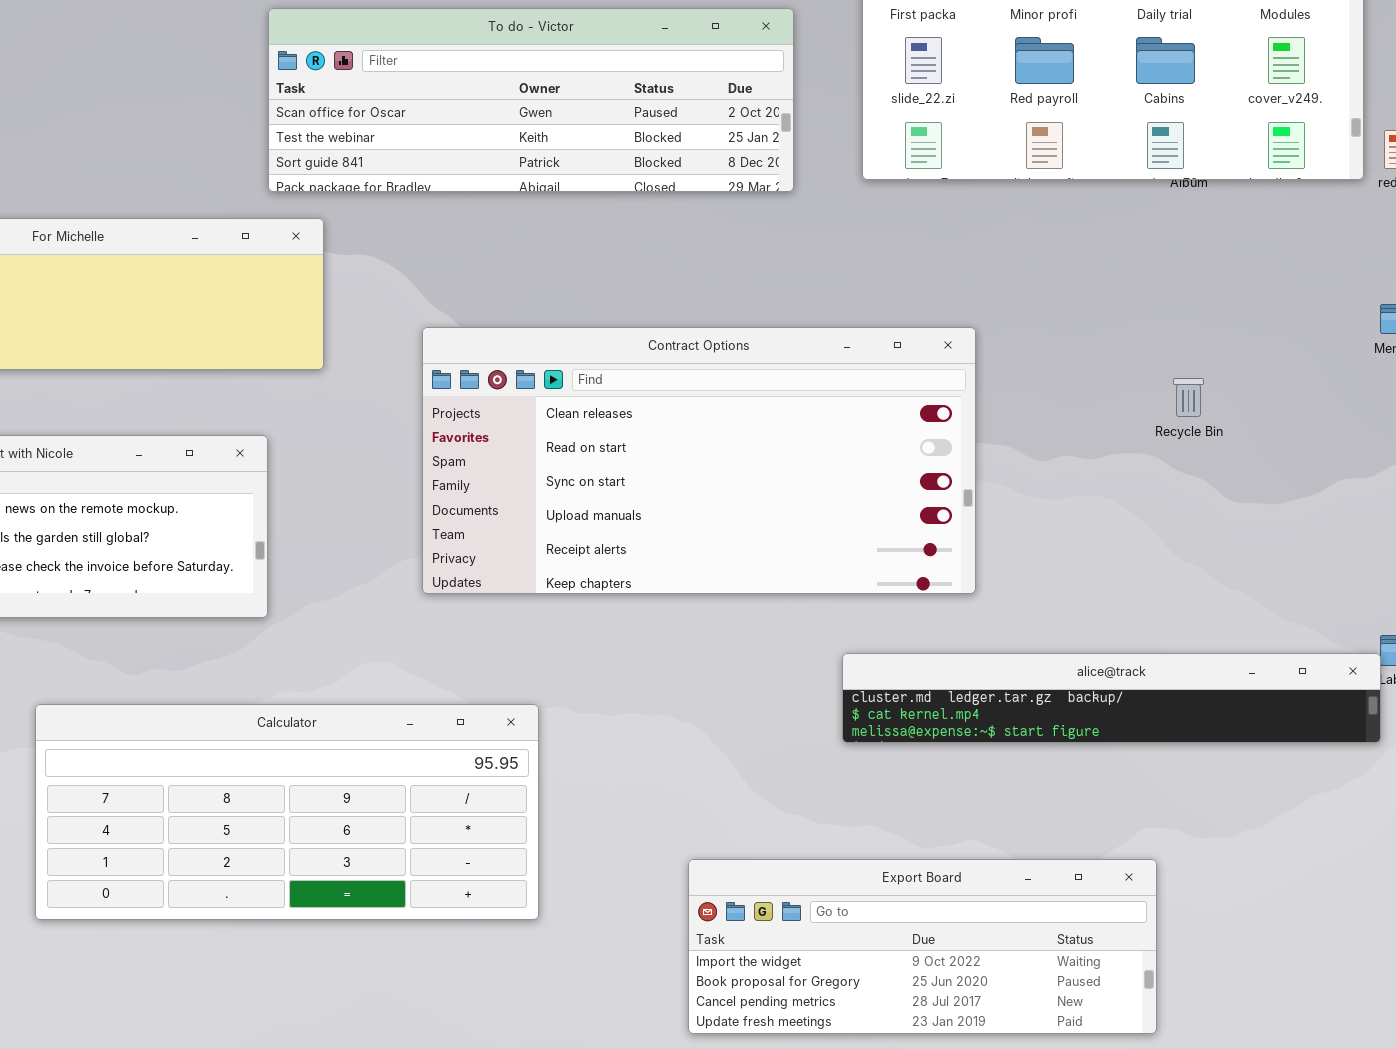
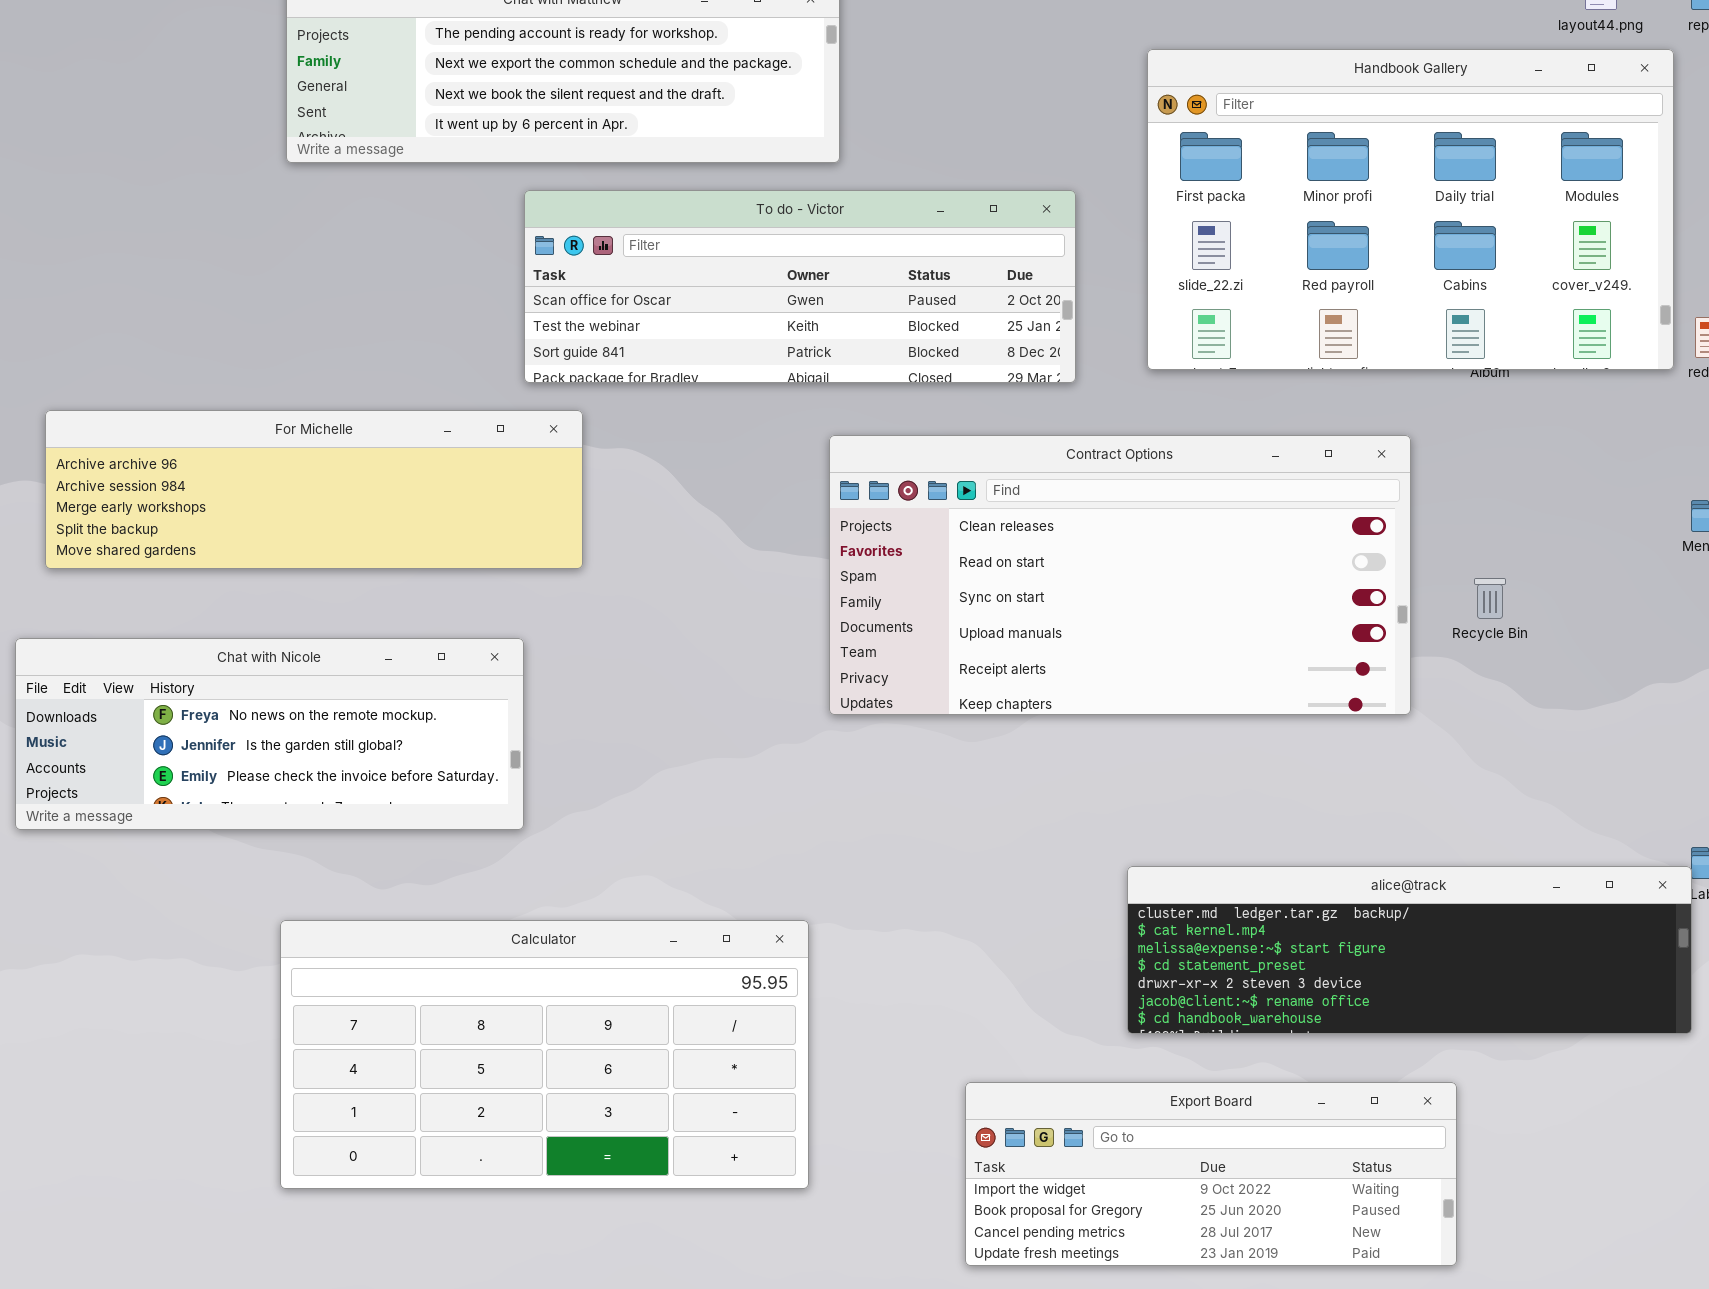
Contract Options: [422,327,976,594] -> [829,435,1411,715], moved
alice@track: [842,653,1381,743] -> [1127,866,1692,1034], resized
Calculator: [35,704,539,920] -> [280,920,809,1189], resized

